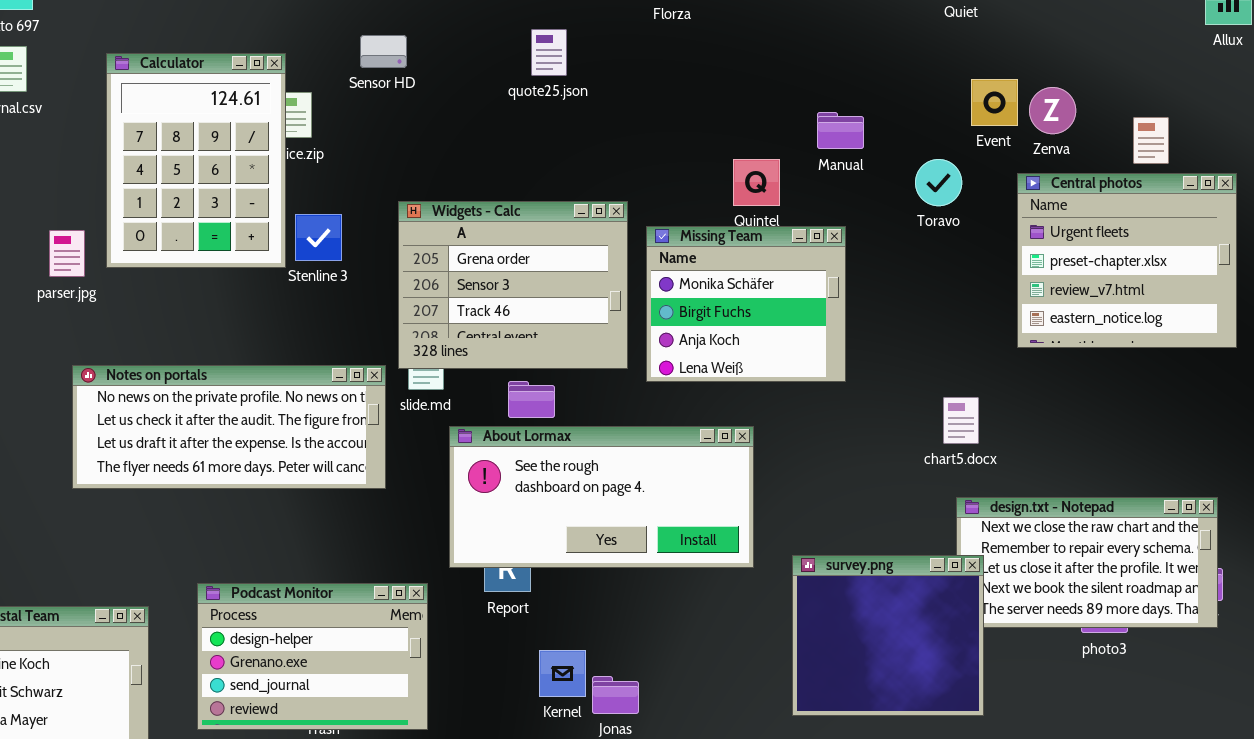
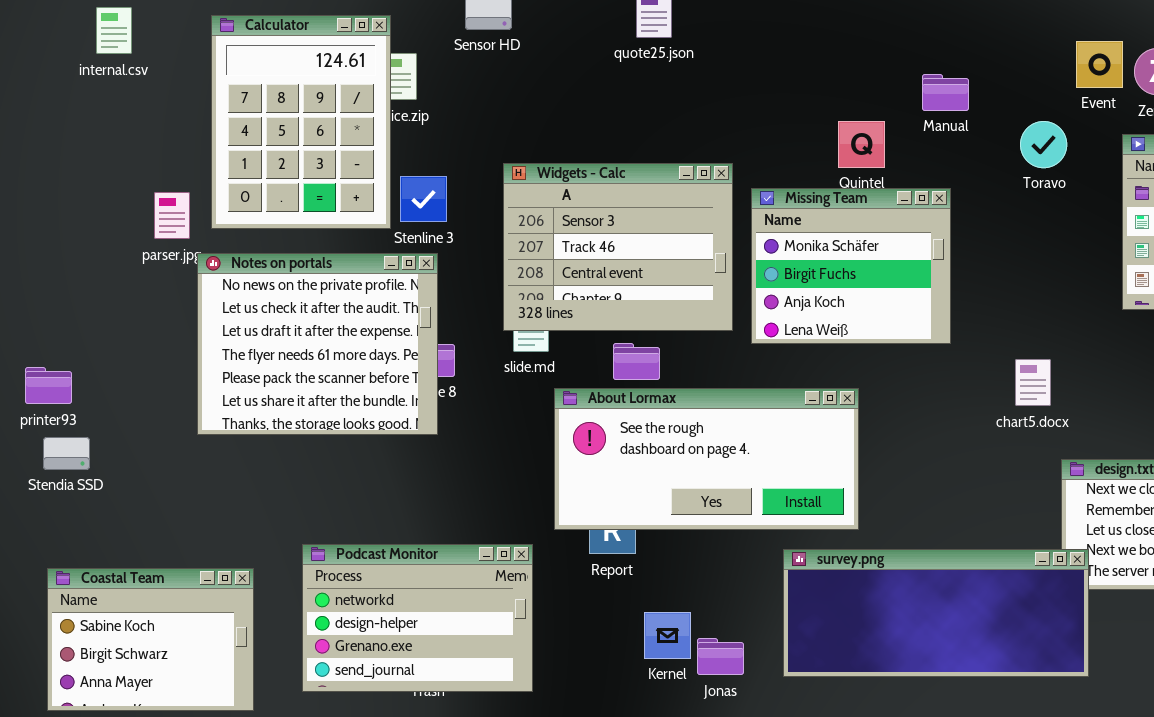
Widgets - Calc: [398,201,628,369] -> [503,163,733,331], scrolled down 1 row
Notes on portals: [72,365,386,489] -> [197,253,438,435], moved, resized
chart5.docx: [943,397,979,444] -> [1015,359,1051,406], moved
survey.png: [792,555,984,716] -> [783,549,1089,677], resized
Podcast Monitor: [197,583,428,730] -> [302,544,533,692], scrolled up 1 row

